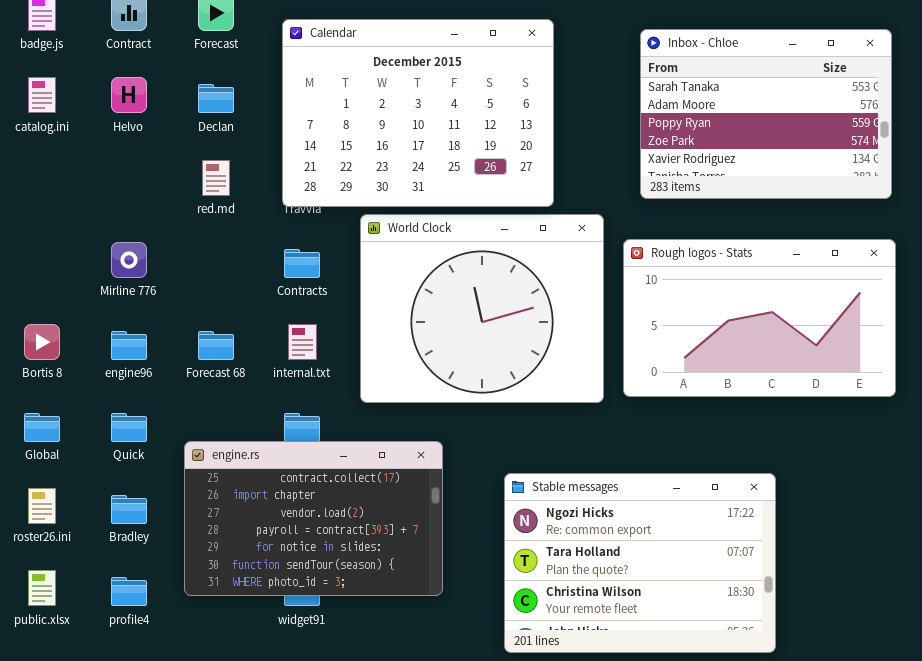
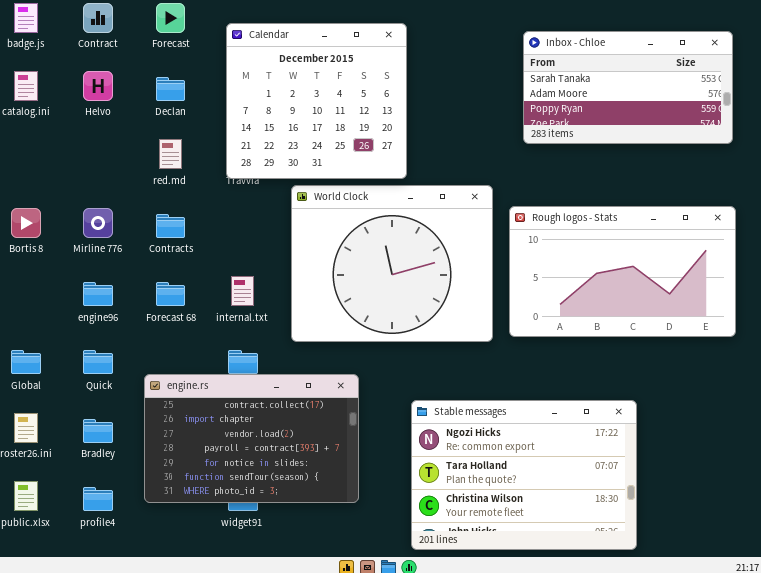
Calendar: [282,19,554,207] -> [226,23,407,179], resized
Inbox - Chloe: [640,29,892,199] -> [523,31,733,144], resized
Contracts: [284,249,320,278] -> [156,214,185,238], moved
Bortis 8: [24,324,60,360] -> [11,208,41,238], moved

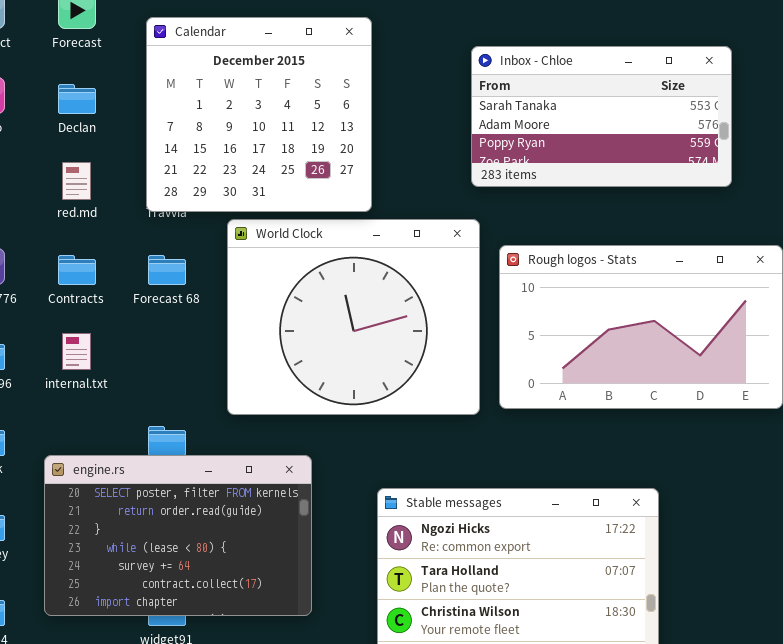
Inbox - Chloe: [523,31,733,144] -> [471,46,732,187], moved
internal.txt: [231,276,254,306] -> [62,333,91,370], moved
Forecast 68: [156,282,185,306] -> [148,255,186,285], moved
engine.rs: [144,374,359,503] -> [44,455,312,616], scrolled up 5 rows

